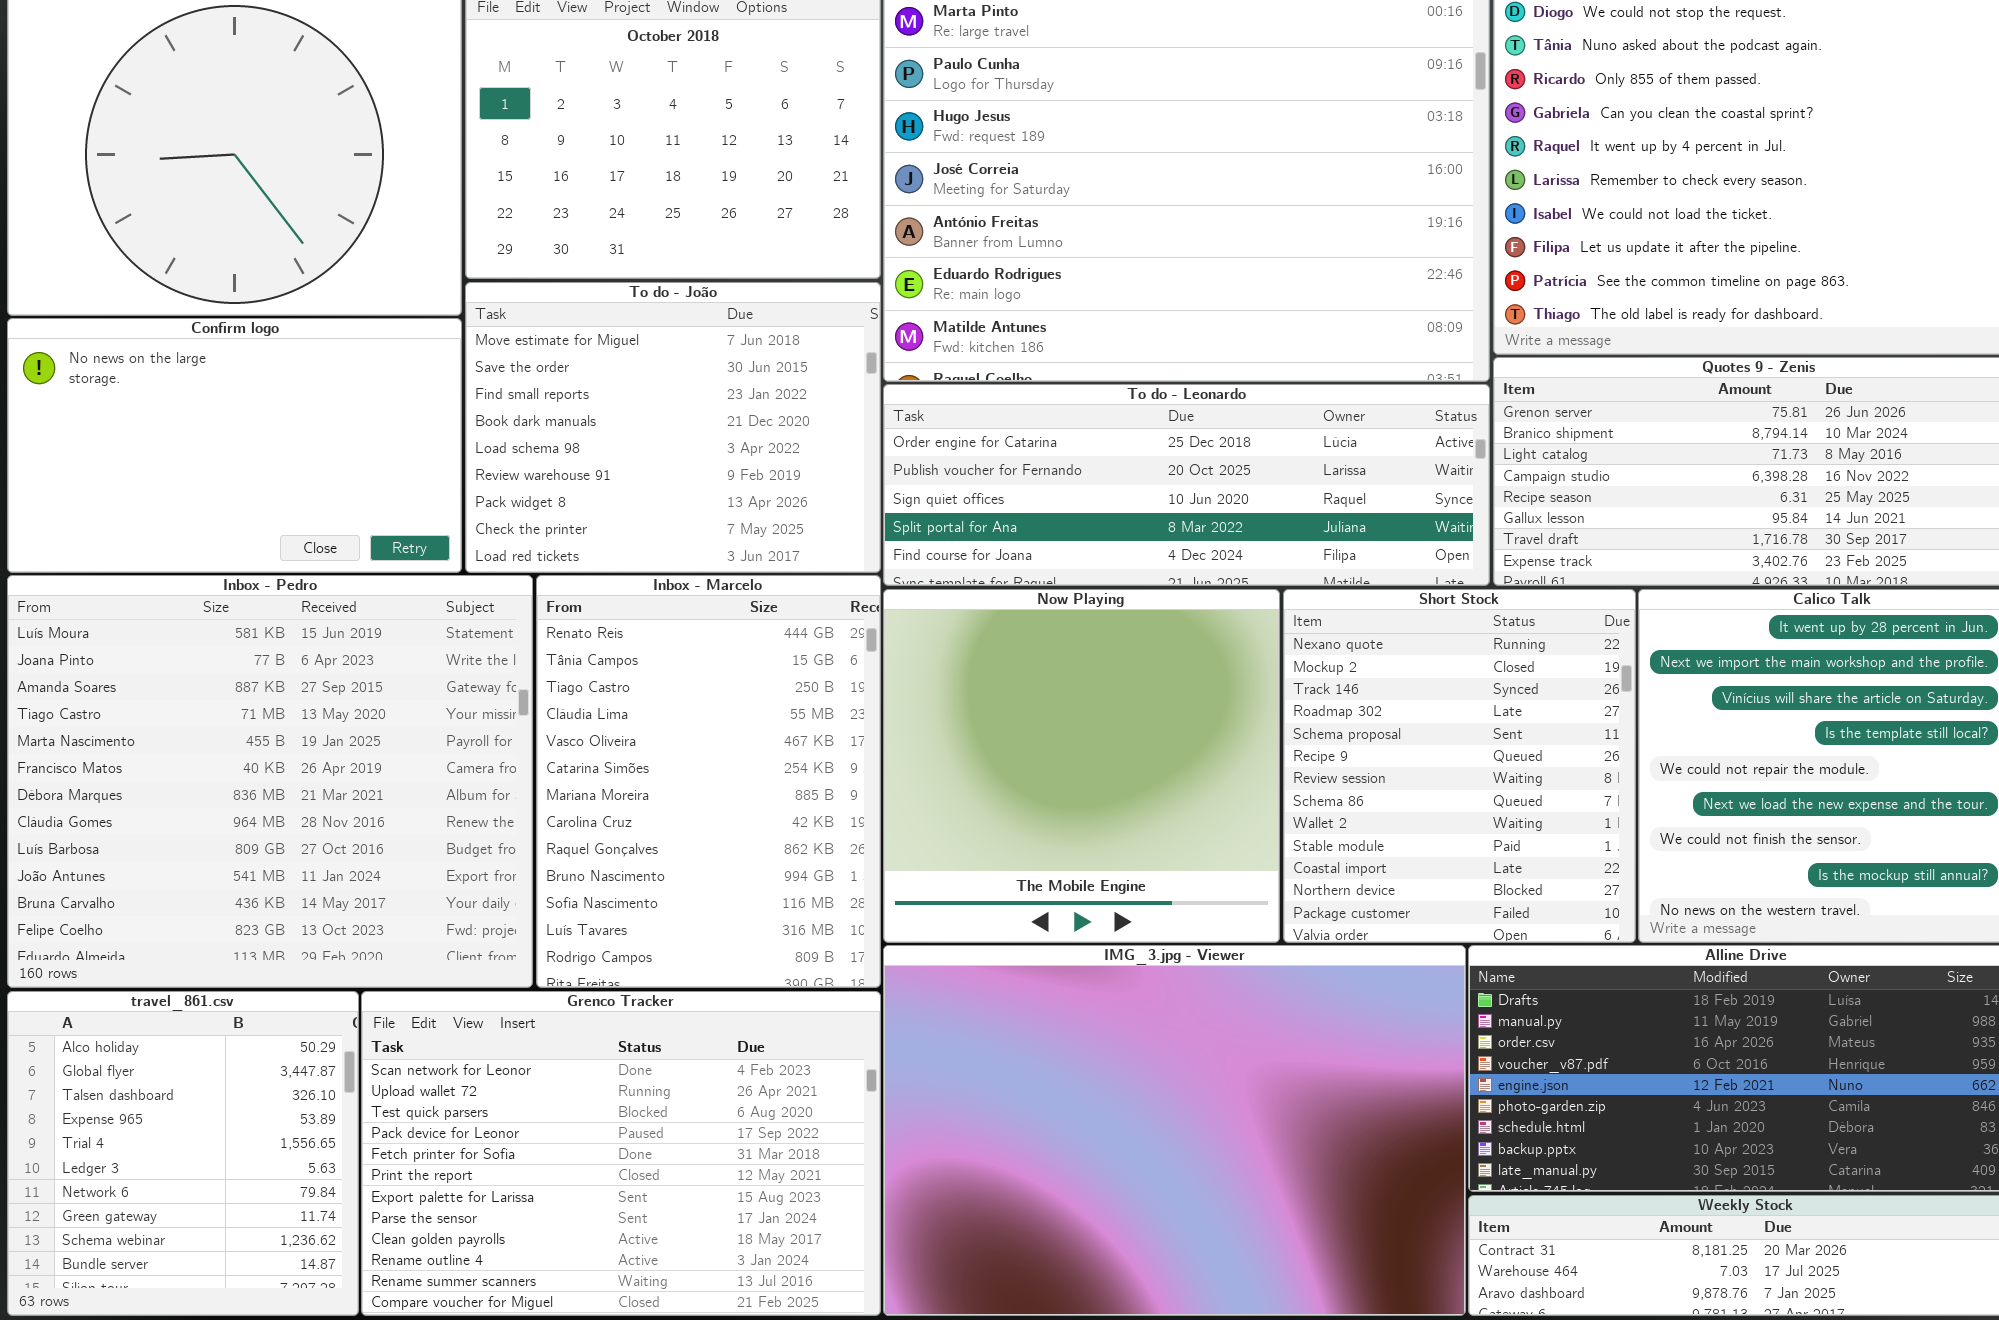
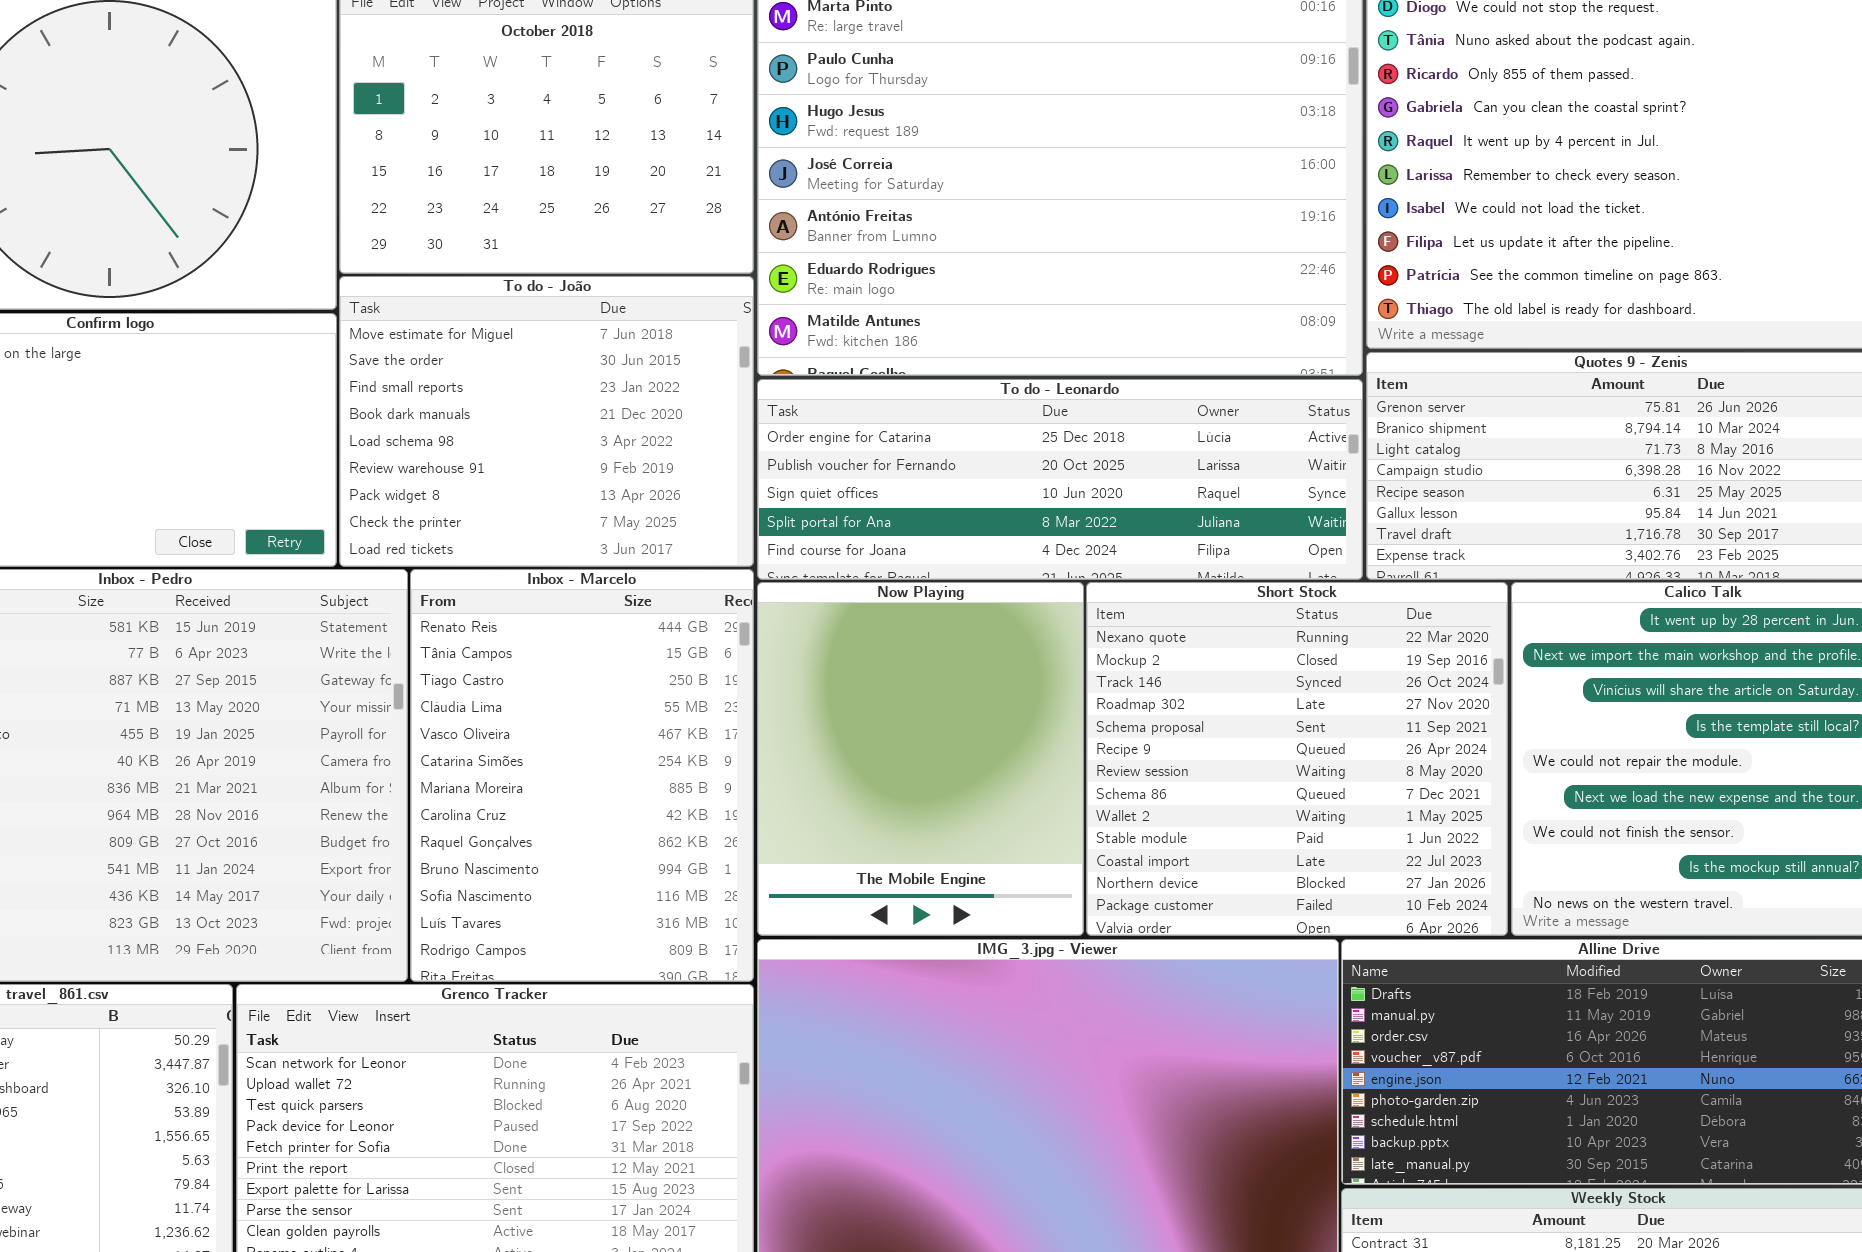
Now Playing: [883,589,1280,943] -> [757,582,1084,936], resized
Short Stock: [1283,589,1636,943] -> [1086,582,1508,936], resized

